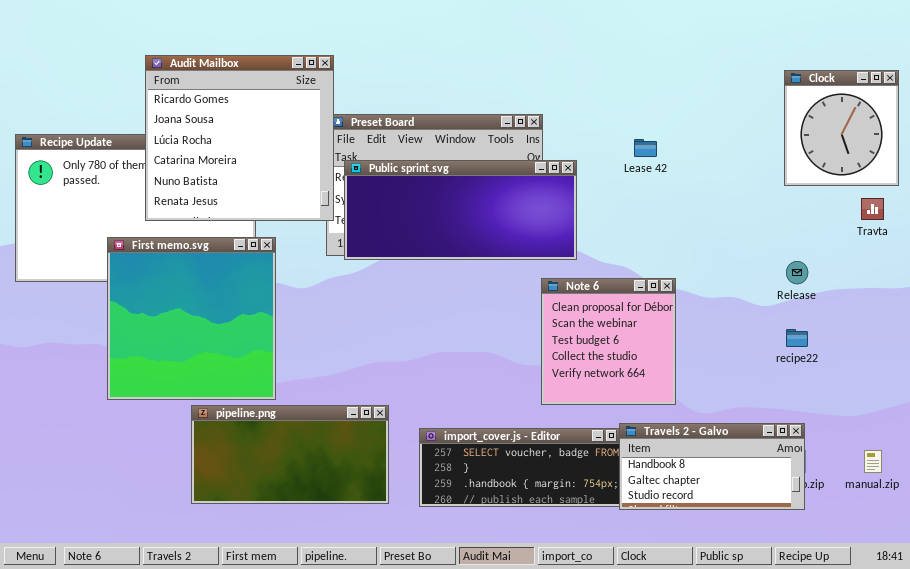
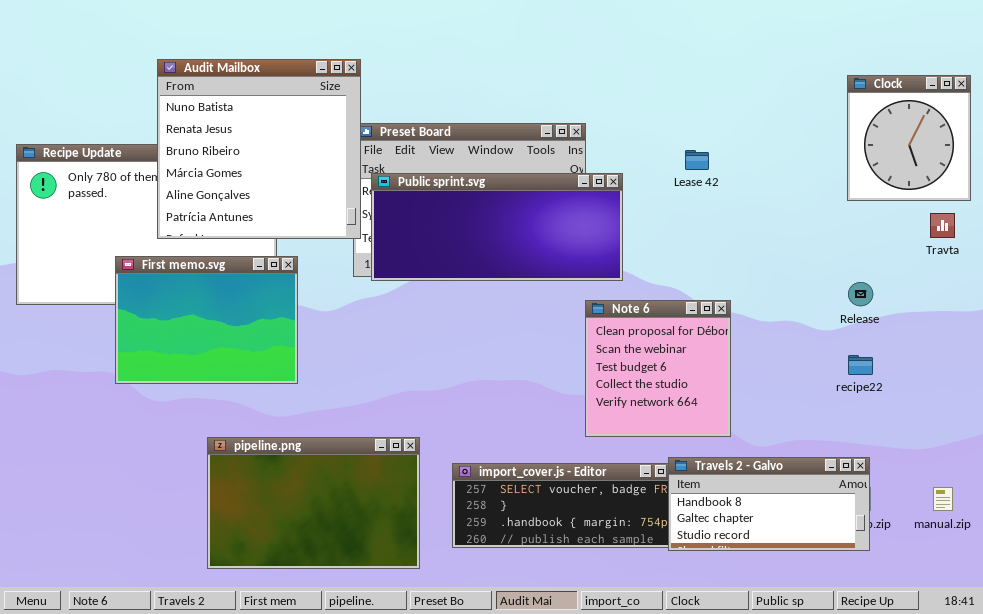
Audit Mailbox: [145,55,334,221] -> [157,59,361,239], scrolled down 4 rows
First memo.svg: [107,237,276,400] -> [115,256,298,384], resized
pipeline.png: [191,405,389,504] -> [207,437,420,569], resized

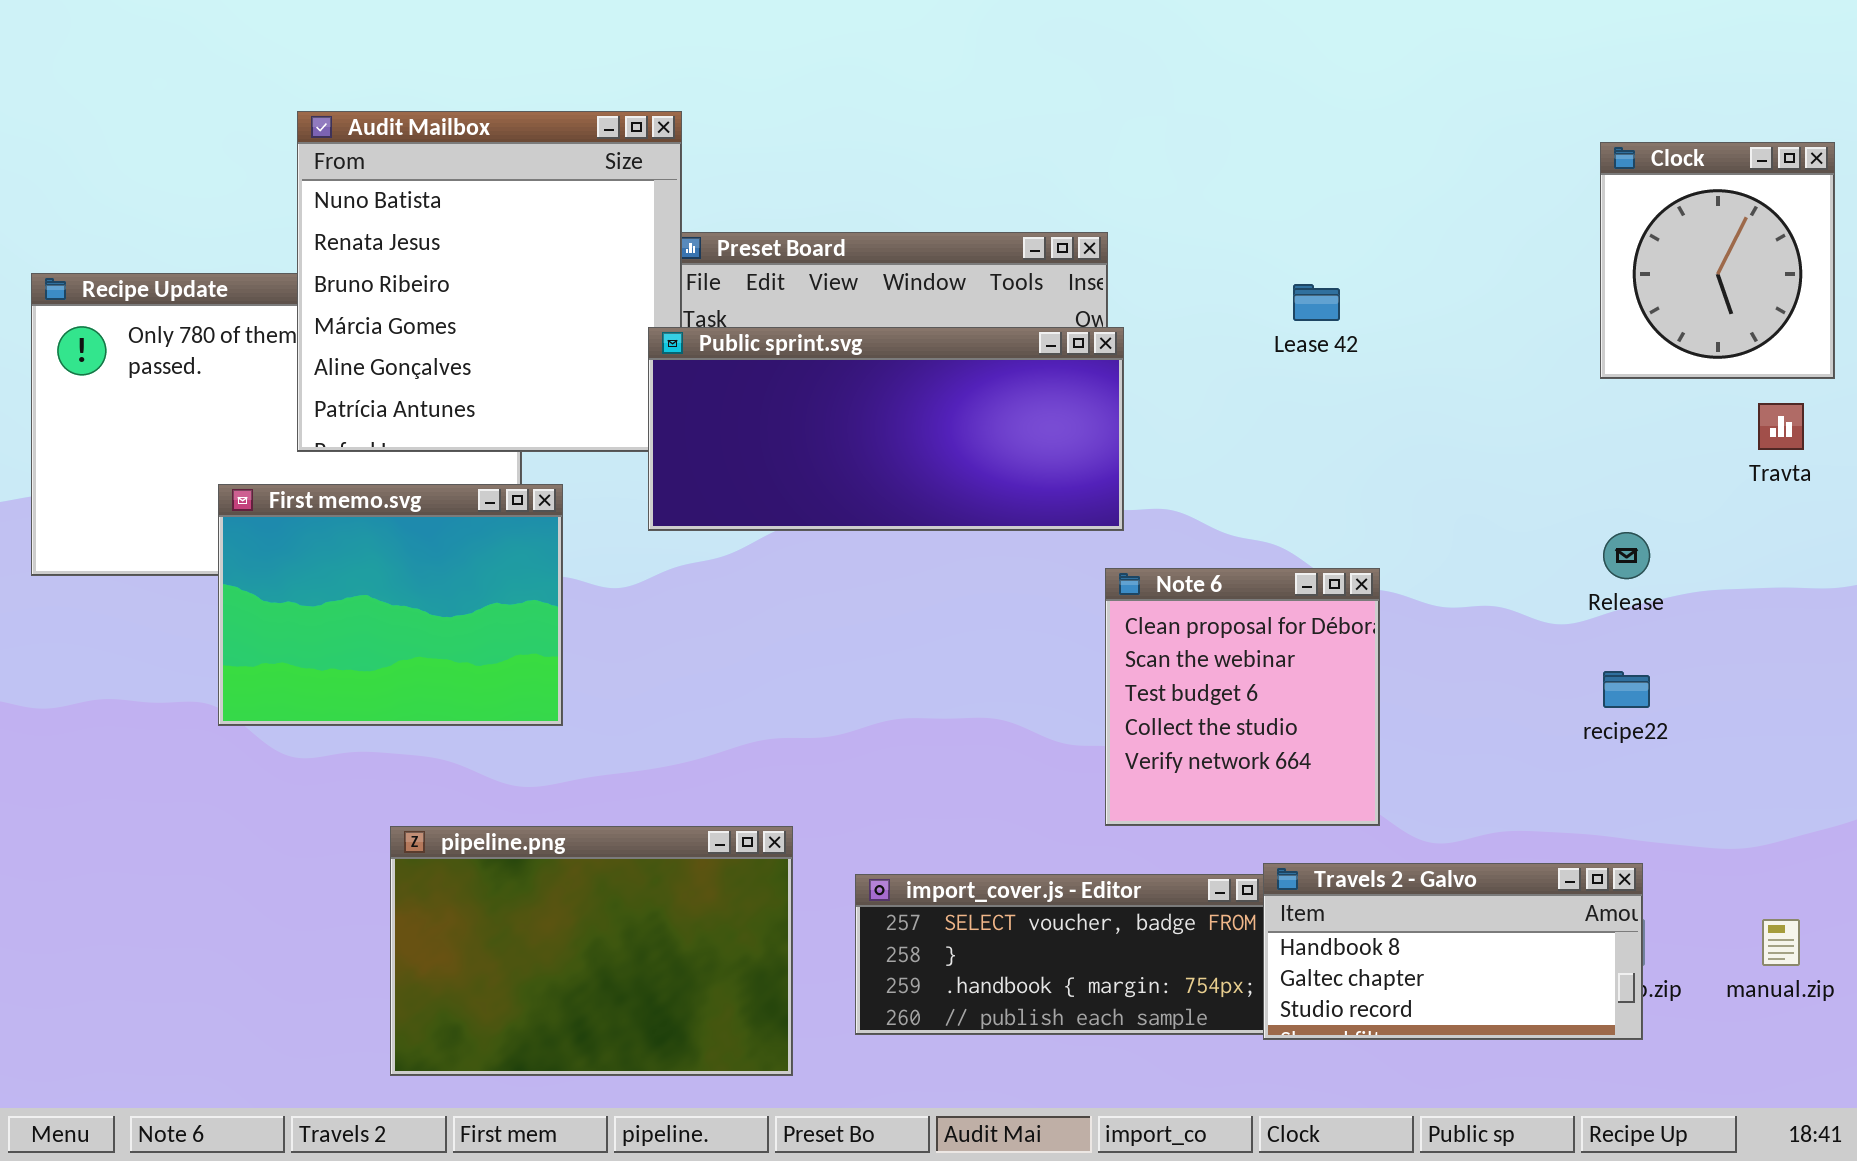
Public sprint.svg: [371,173,623,281] -> [648,327,1124,531], moved

